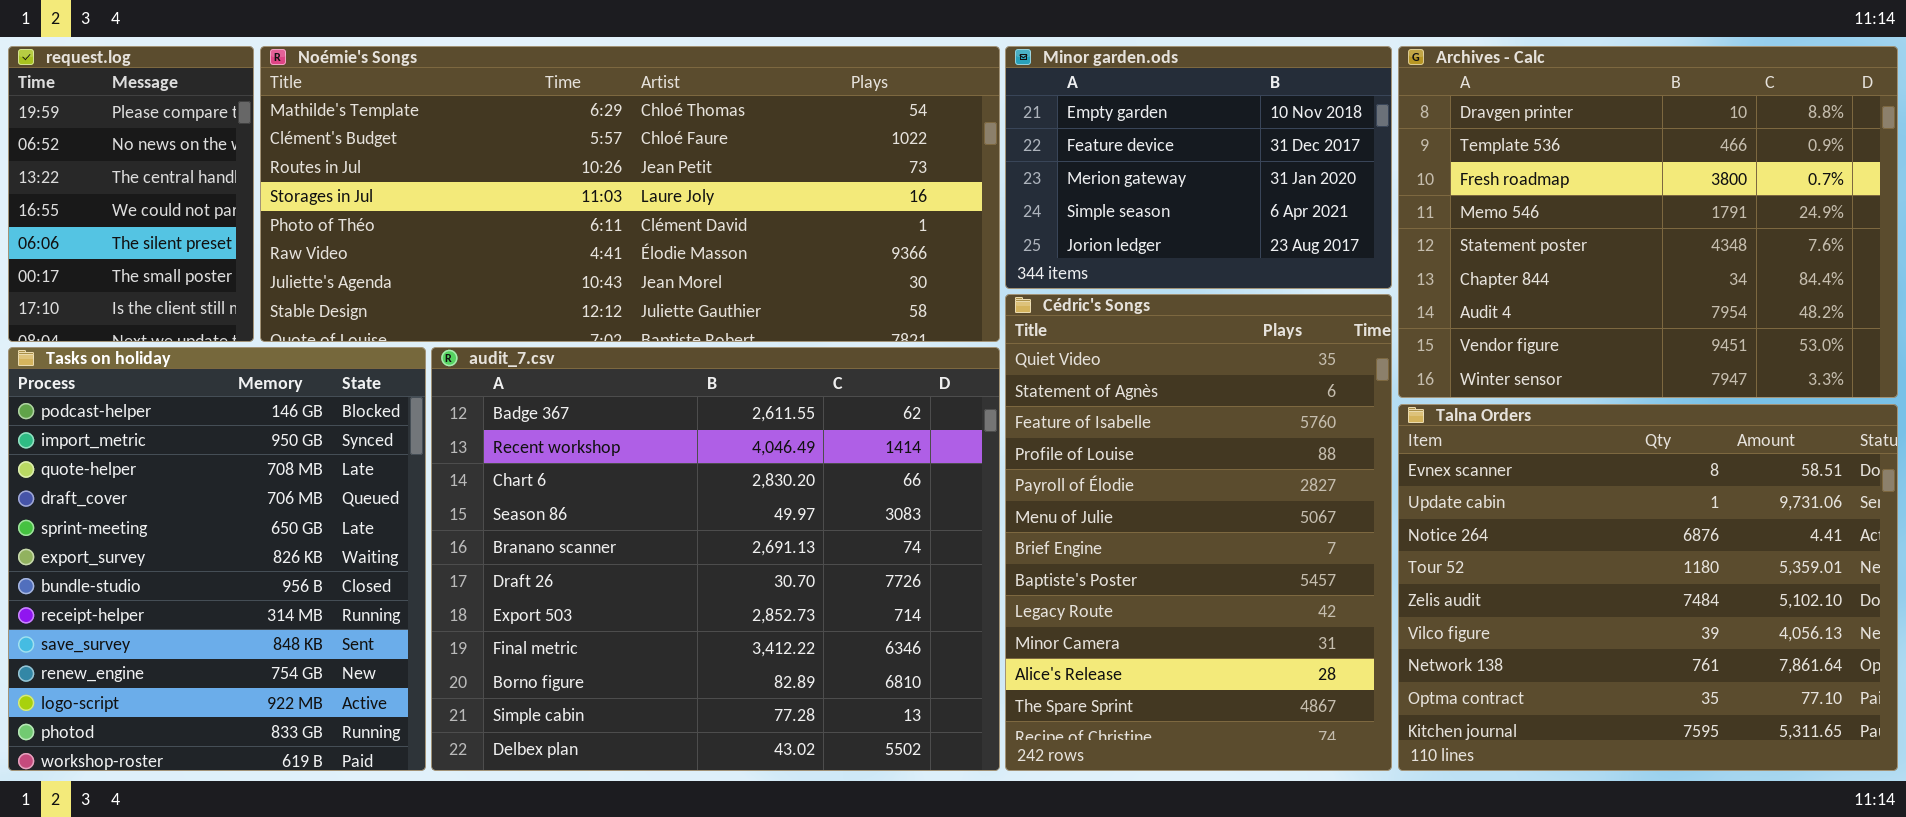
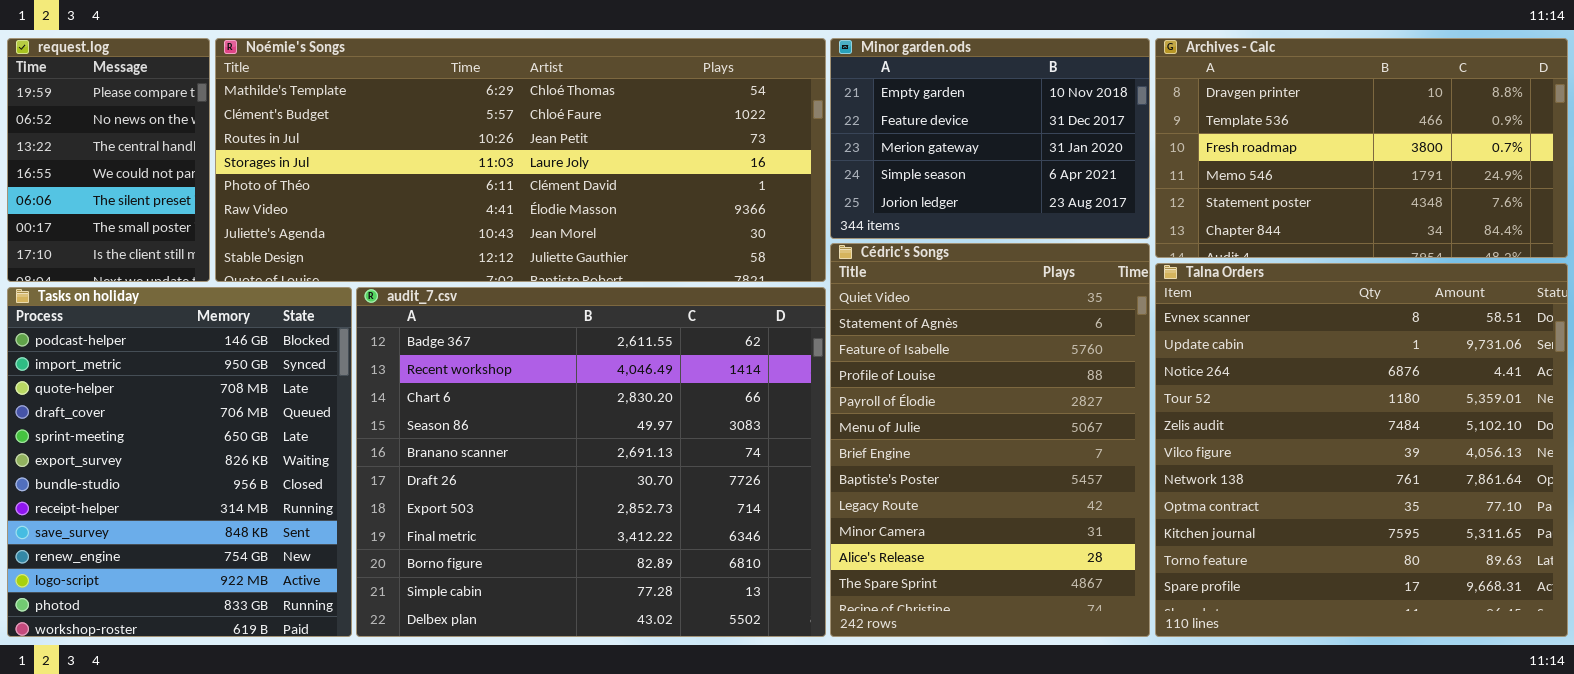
Archives - Calc: [1398,46,1898,398] -> [1155,38,1568,258], resized
Talna Orders: [1398,404,1898,771] -> [1155,263,1568,637], resized

